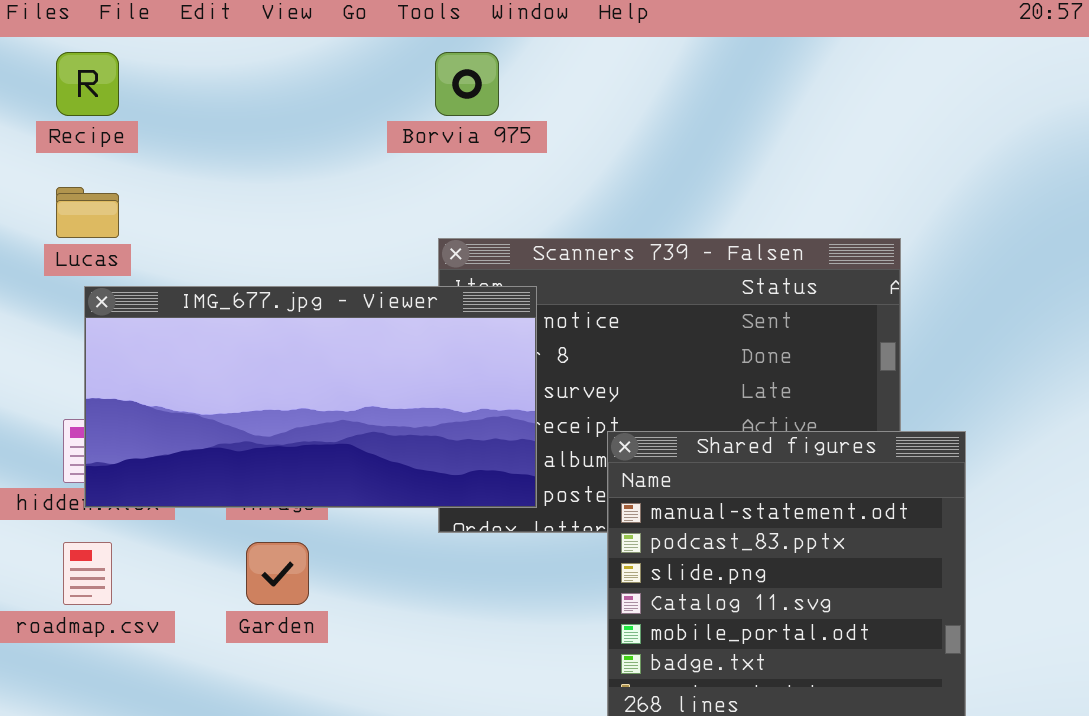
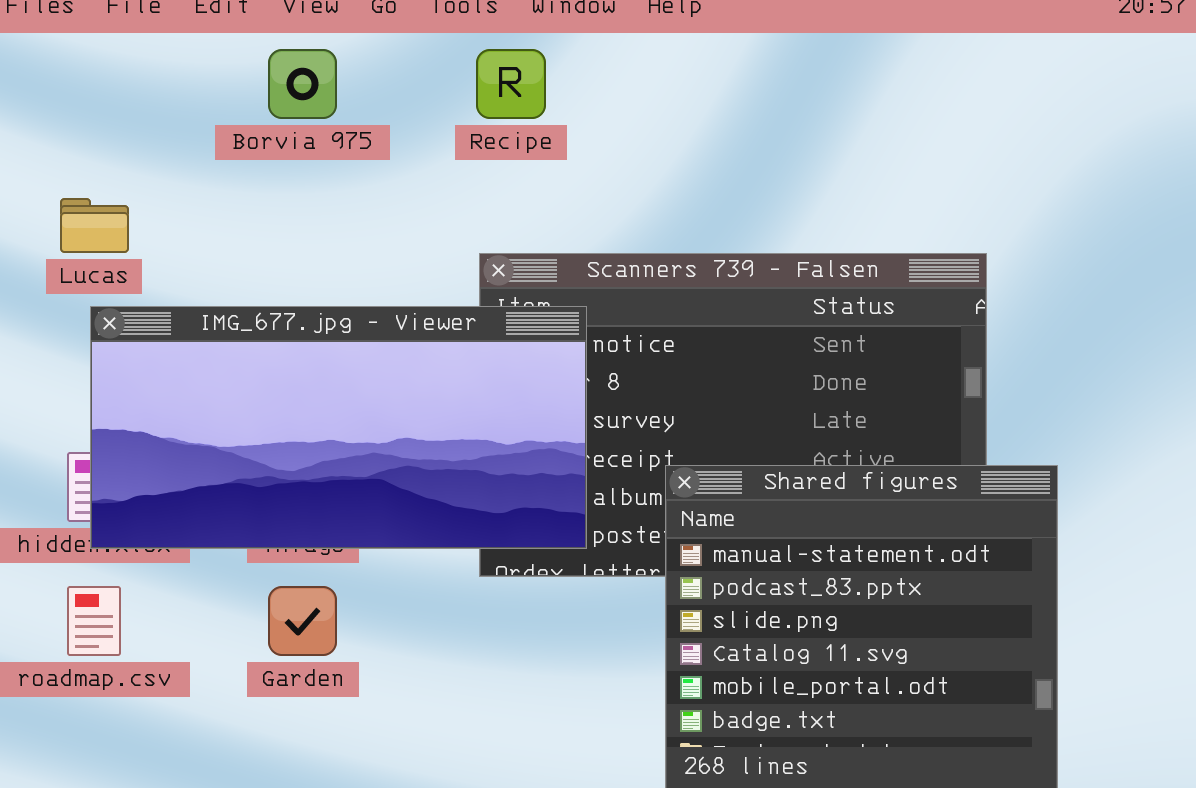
Recipe: [56,52,119,116] -> [476,49,546,119], moved
Borvia 975: [435,52,499,116] -> [268,49,337,119], moved

